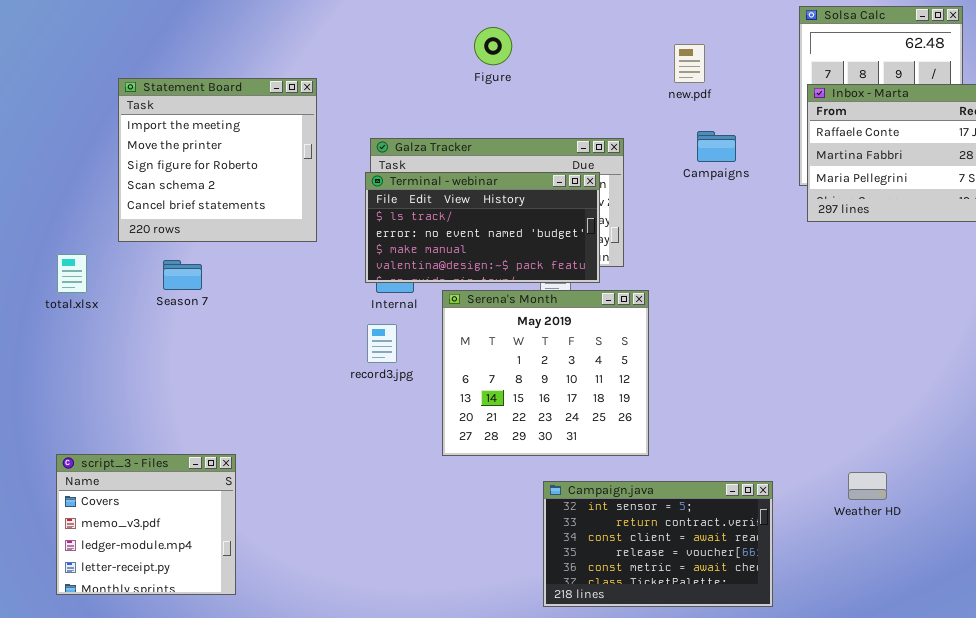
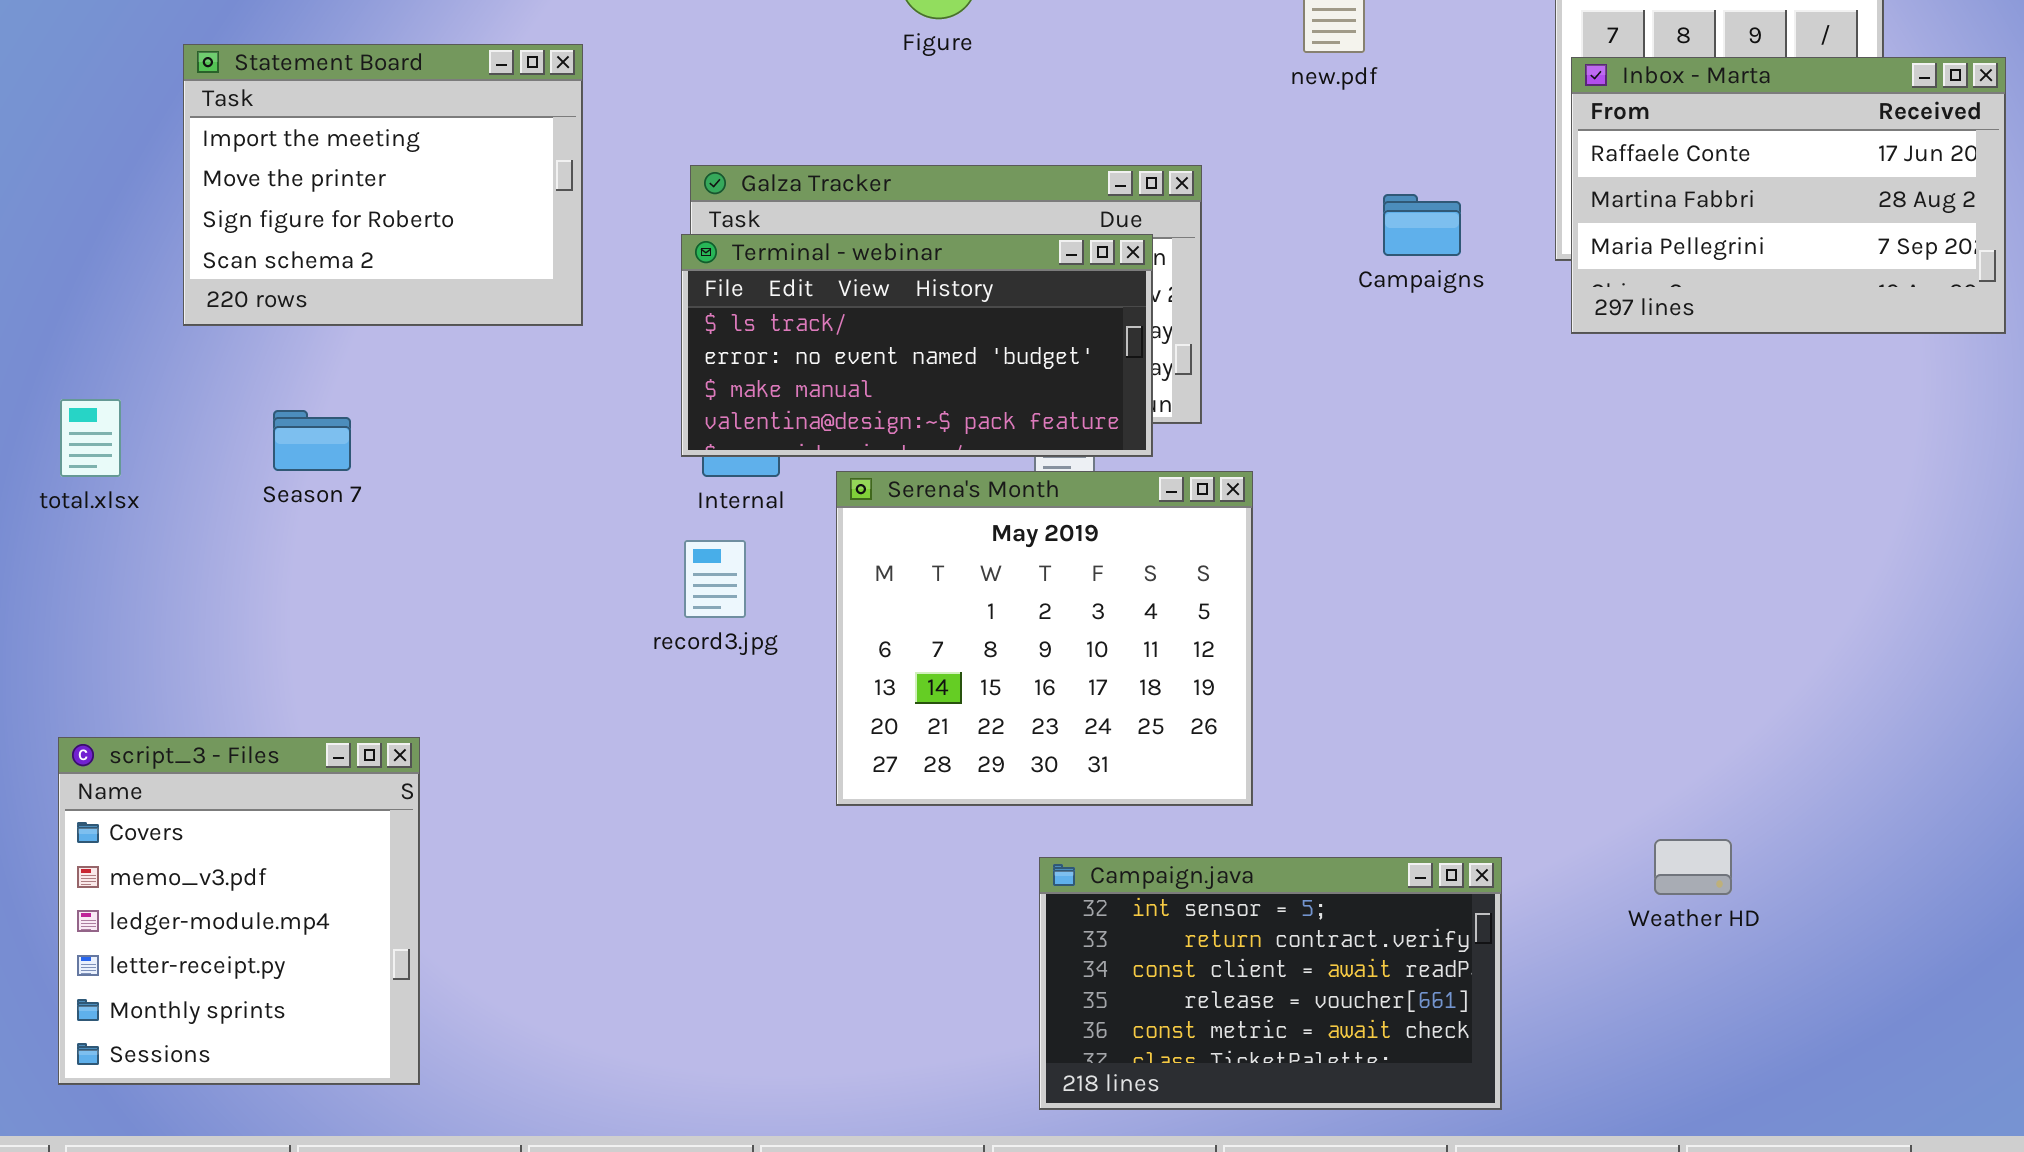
Statement Board: [118,78,317,242] -> [183,44,583,326], resized
Campaigns: [697,131,736,162] -> [1383,194,1461,256], moved
script_3 - Files: [56,454,236,595] -> [58,737,420,1085], resized

